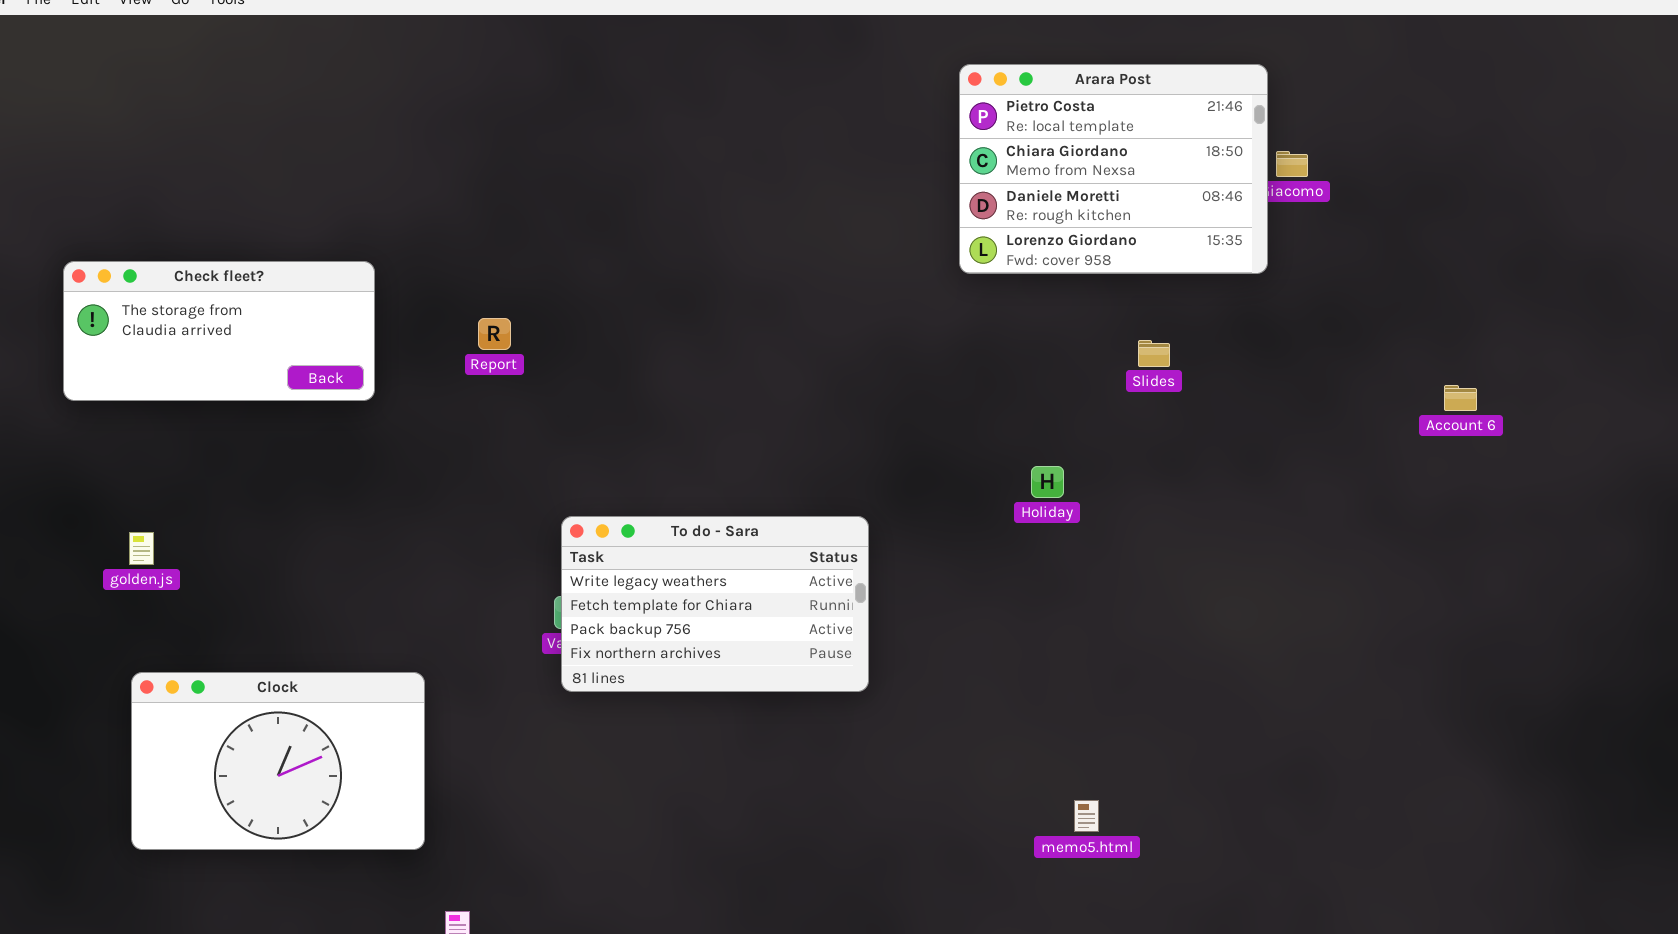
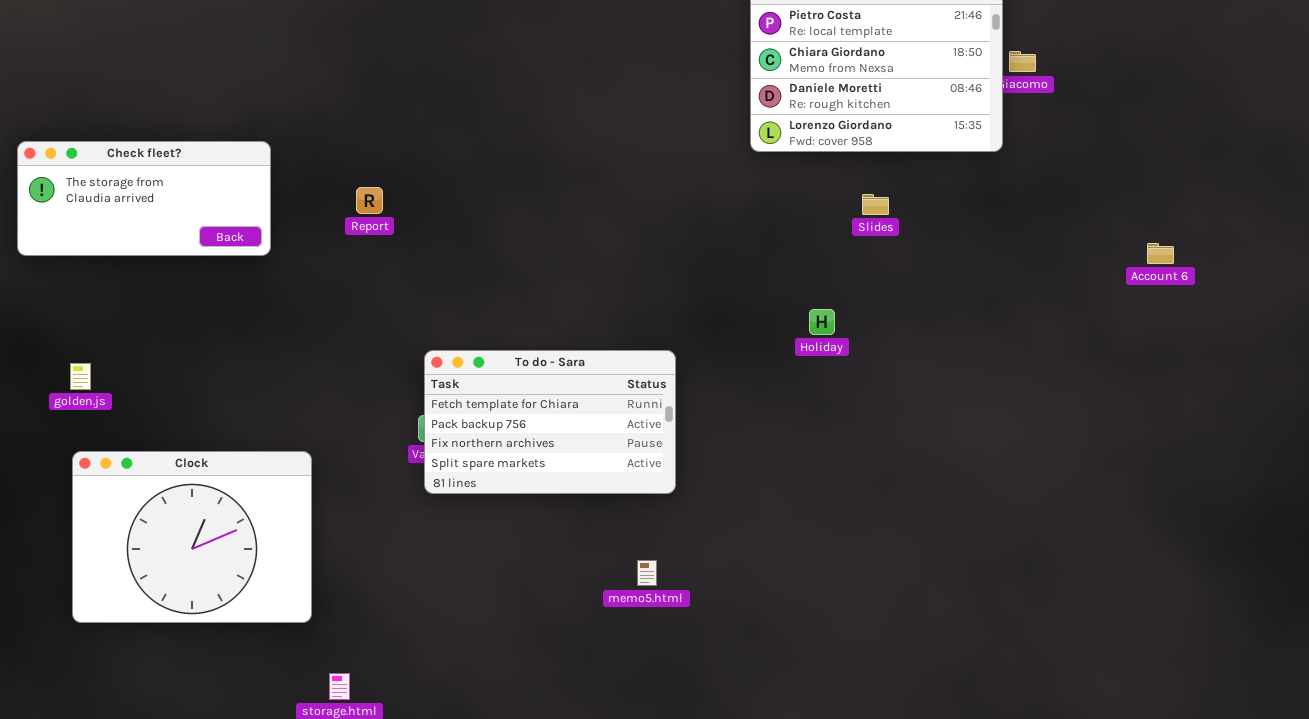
Slides: [1138,340,1170,367] -> [862,194,889,215], moved
To do - Sara: [561,516,869,692] -> [424,350,676,494], scrolled down 1 row
Clock: [131,672,425,850] -> [72,451,312,623], resized
memo5.html: [1074,800,1099,832] -> [637,560,657,586], moved

